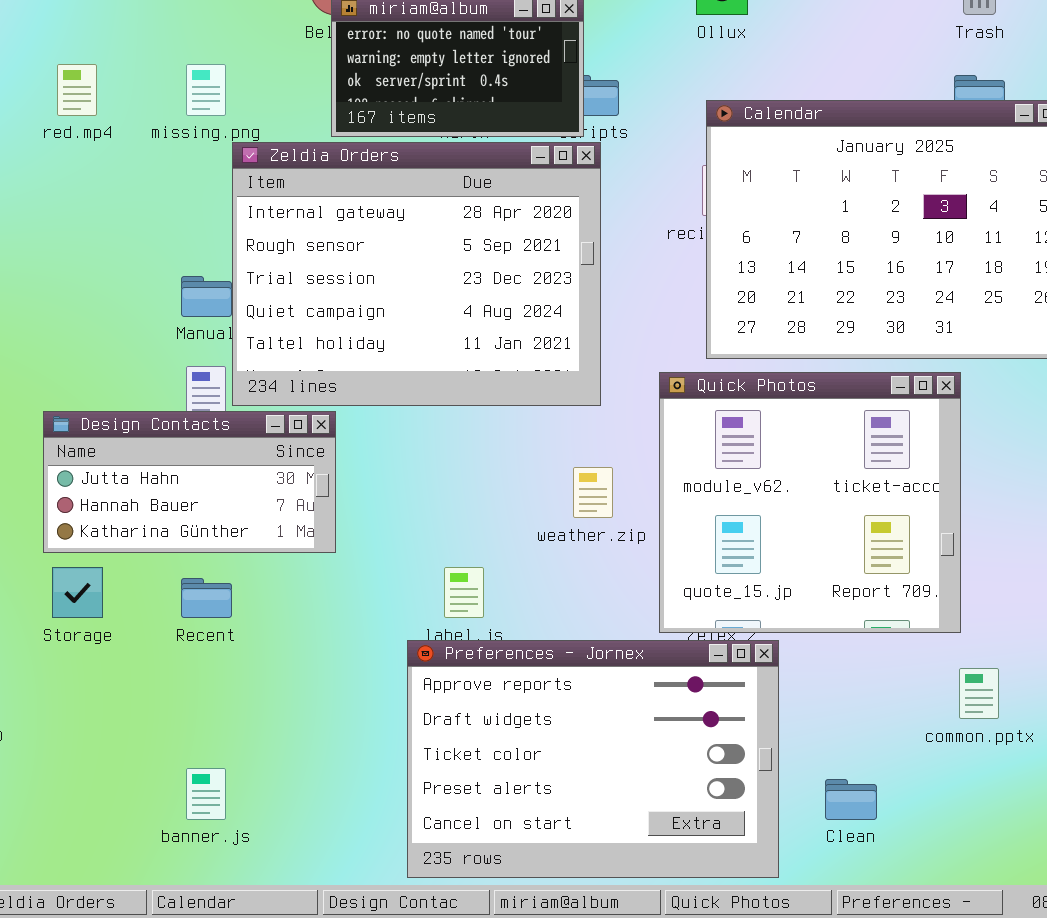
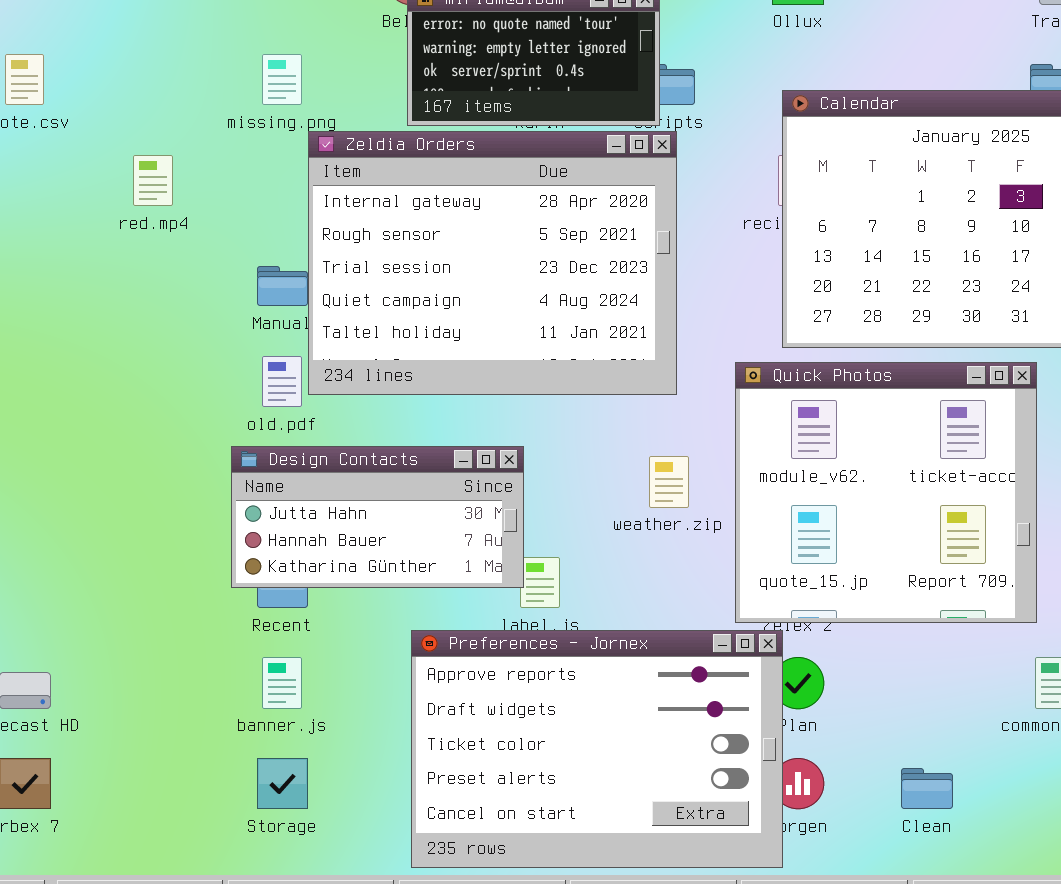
red.mp4: [57,64,97,116] -> [133,155,173,206], moved
Design Contacts: [43,411,336,553] -> [231,446,524,588], moved
Storage: [52,567,103,618] -> [257,758,308,809], moved
Preferences - Jornex: [407,640,779,878] -> [411,630,783,868], moved
banner.js: [186,768,226,820] -> [262,657,302,709], moved

